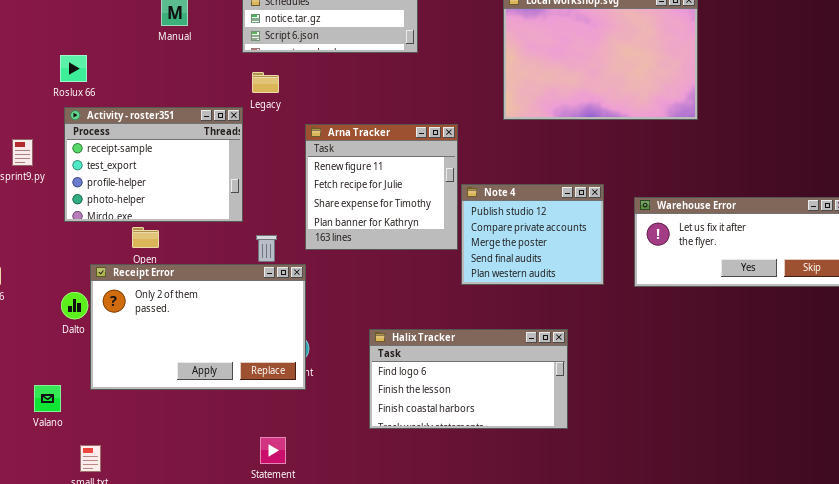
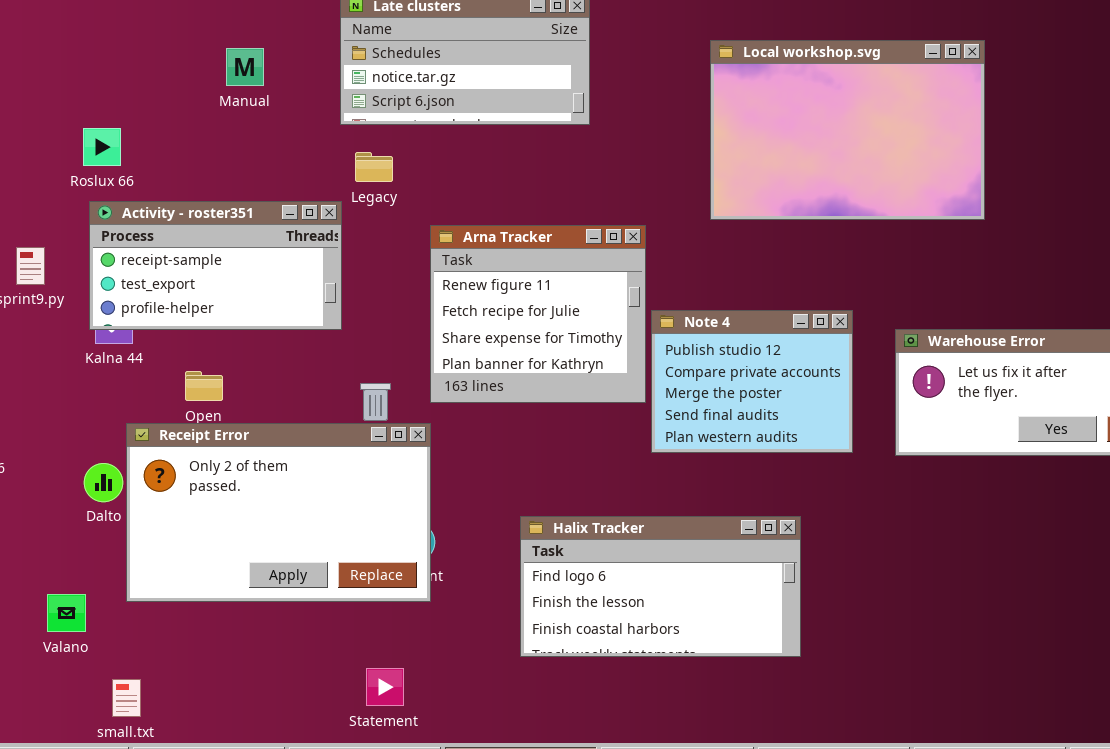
Activity - roster351: [64,107,243,222] -> [89,201,342,330], resized

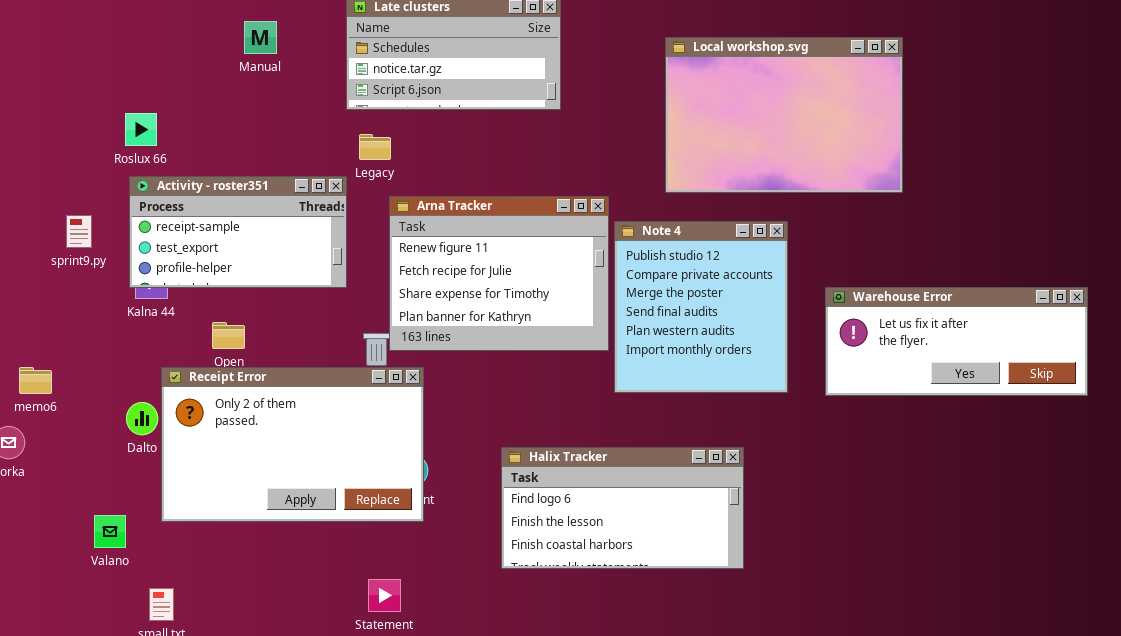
Manual: [226,48,264,86] -> [244,21,277,54], moved
Arna Tracker: [430,225,646,403] -> [389,196,609,351], resized
Note 4: [651,310,853,453] -> [614,221,788,393], resized

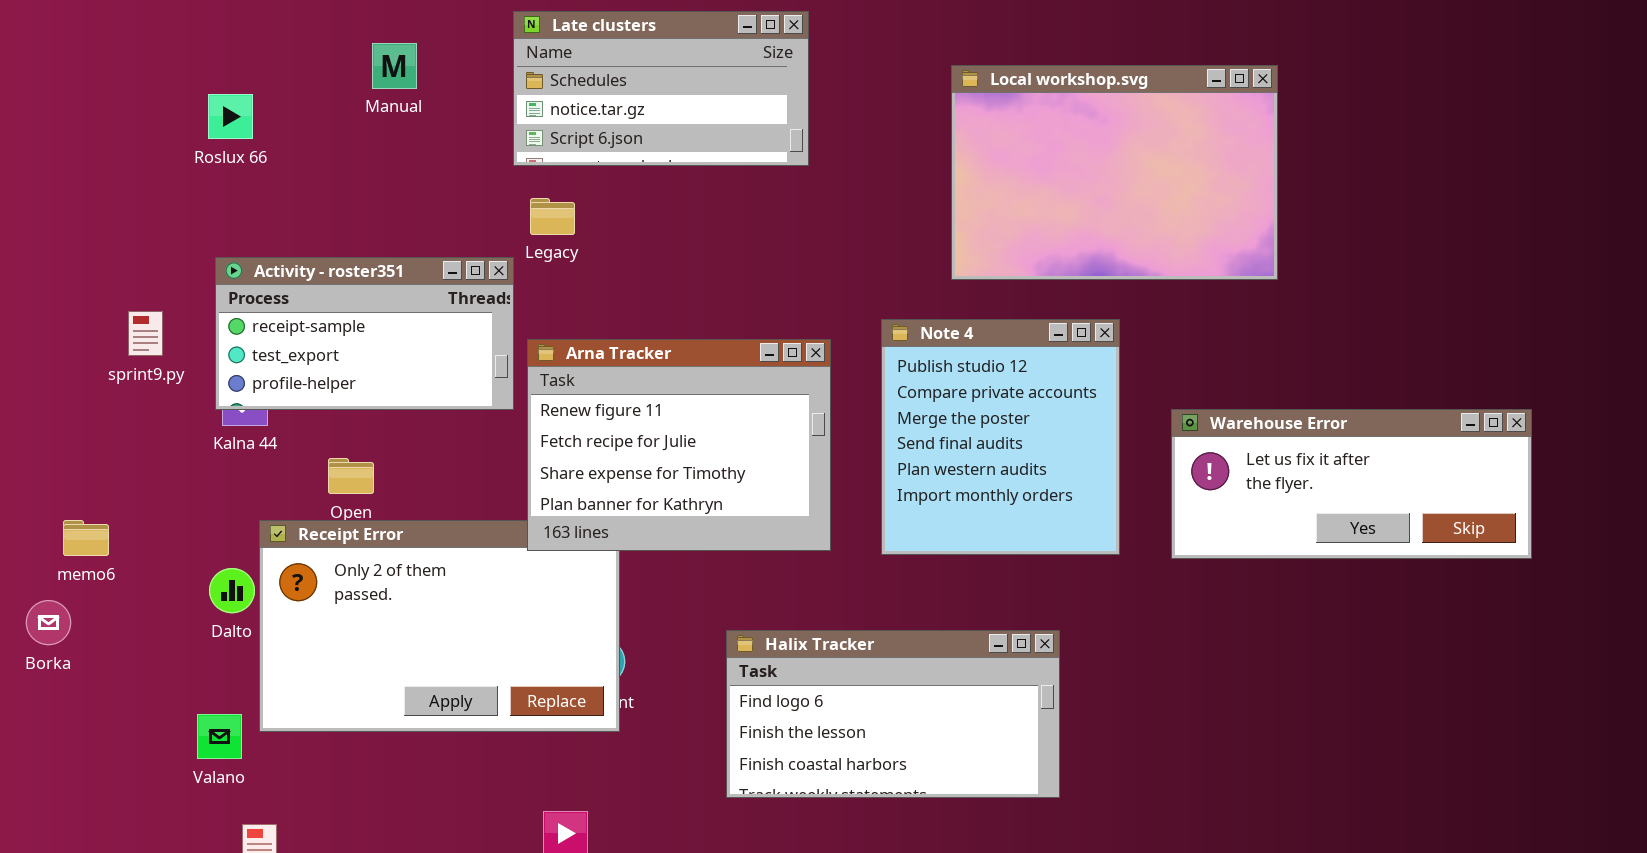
Roslux 66: [125,113,157,146] -> [208,94,253,139], moved
Arna Tracker: [389,196,609,351] -> [527,339,831,551], moved
Valano: [94,515,126,548] -> [197,714,242,759], moved

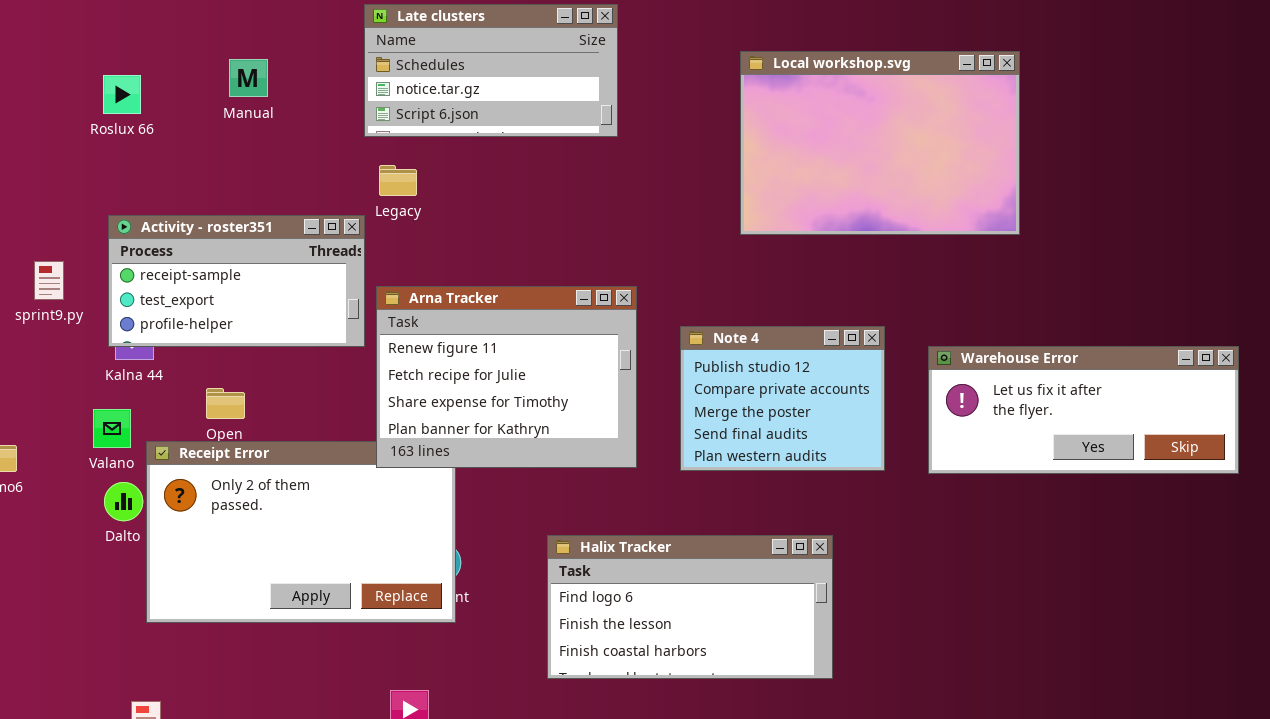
Manual: [372,43,417,89] -> [229,59,268,97], moved
Note 4: [881,319,1120,555] -> [680,326,885,471], resized
Valano: [197,714,242,759] -> [93,409,131,448], moved

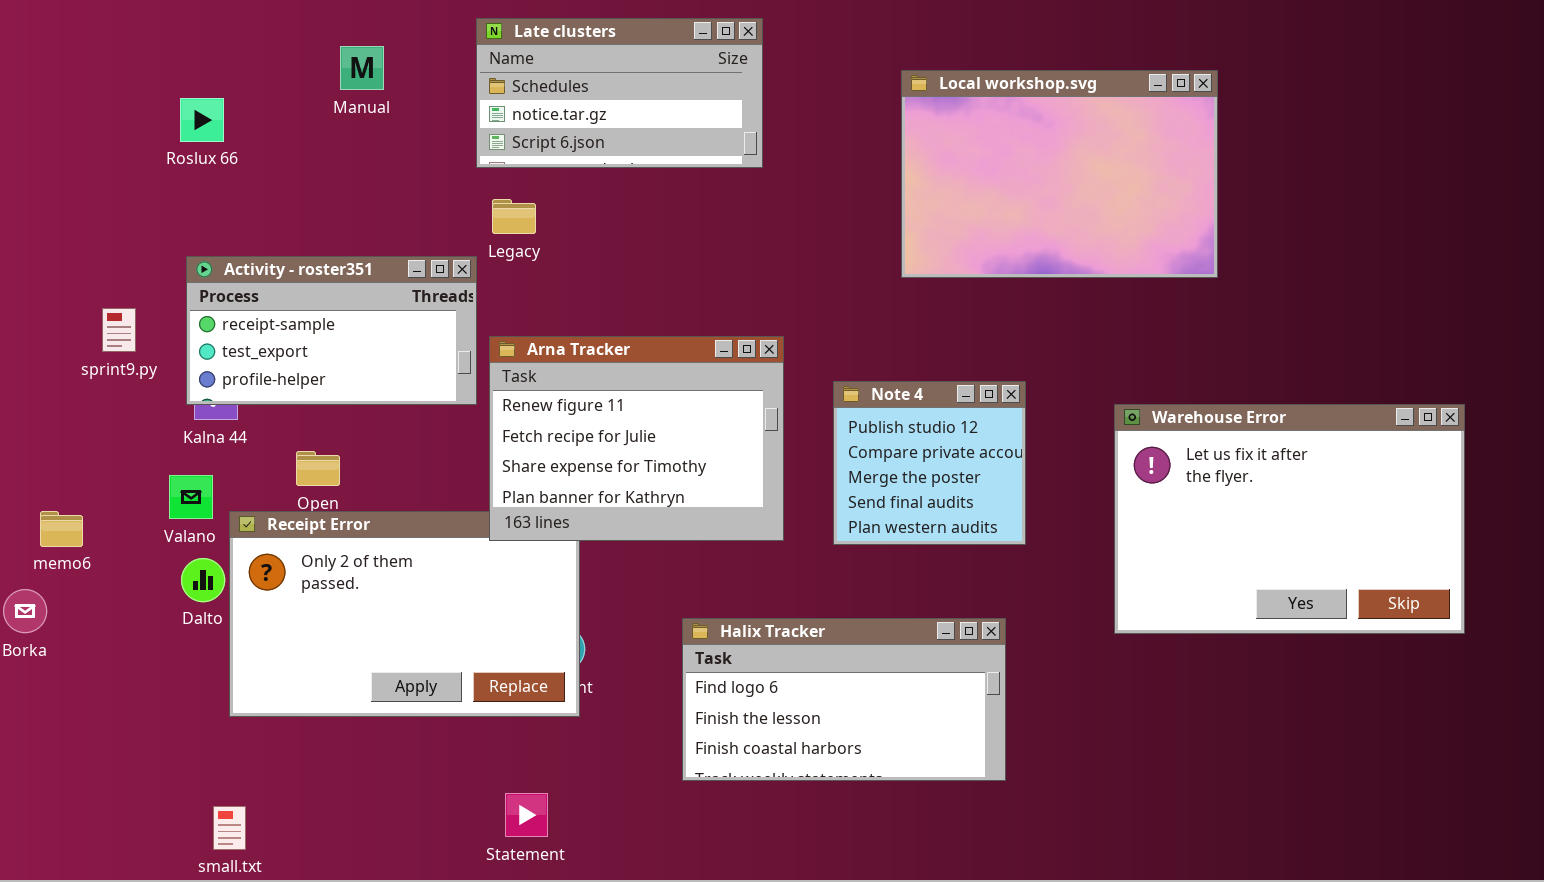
Manual: [229,59,268,97] -> [340,46,384,90], moved
Note 4: [680,326,885,471] -> [833,381,1026,545], resized
Warehouse Error: [928,346,1239,474] -> [1114,404,1465,634], resized

